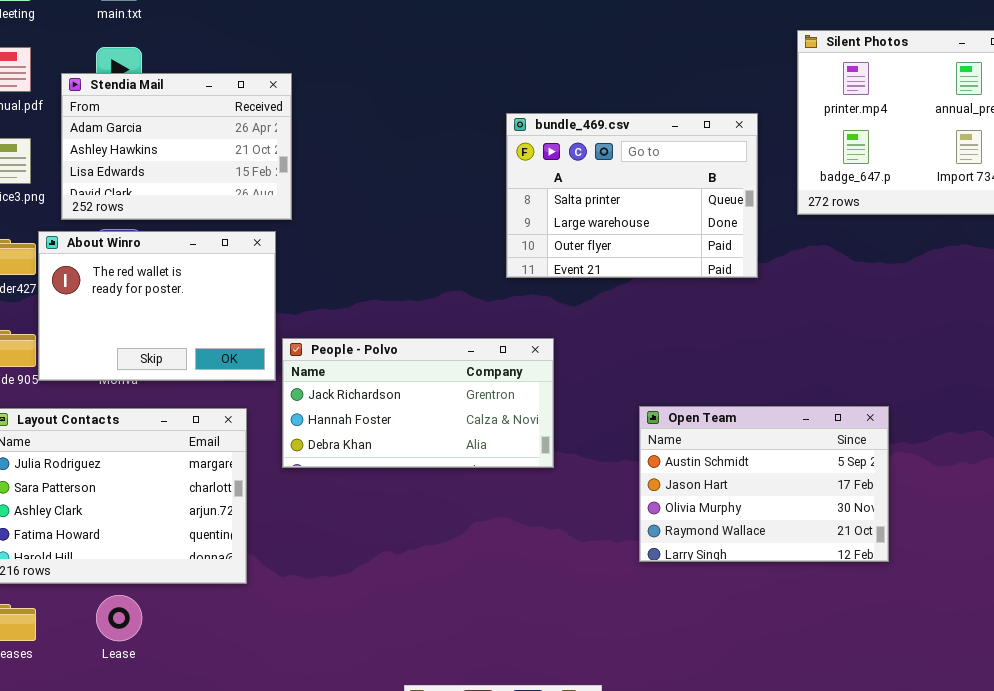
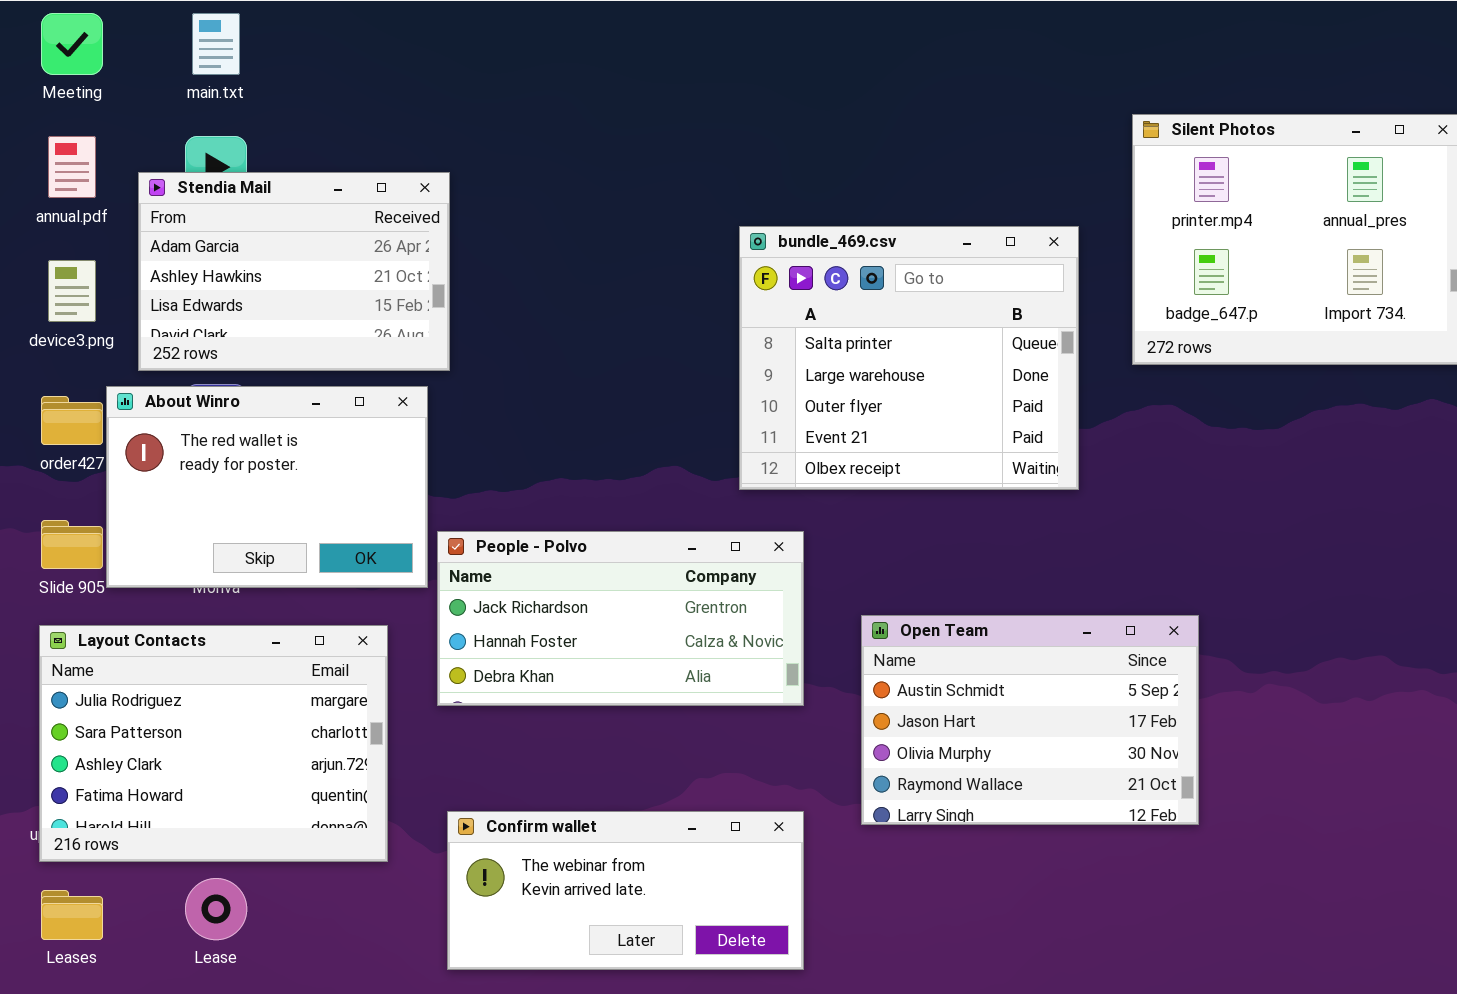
bundle_469.csv: [506,113,758,278] -> [739,226,1079,490], resized
Open Team: [639,406,889,562] -> [861,615,1199,825], moved
Confirm wallet: none -> [447,811,804,970], opened

